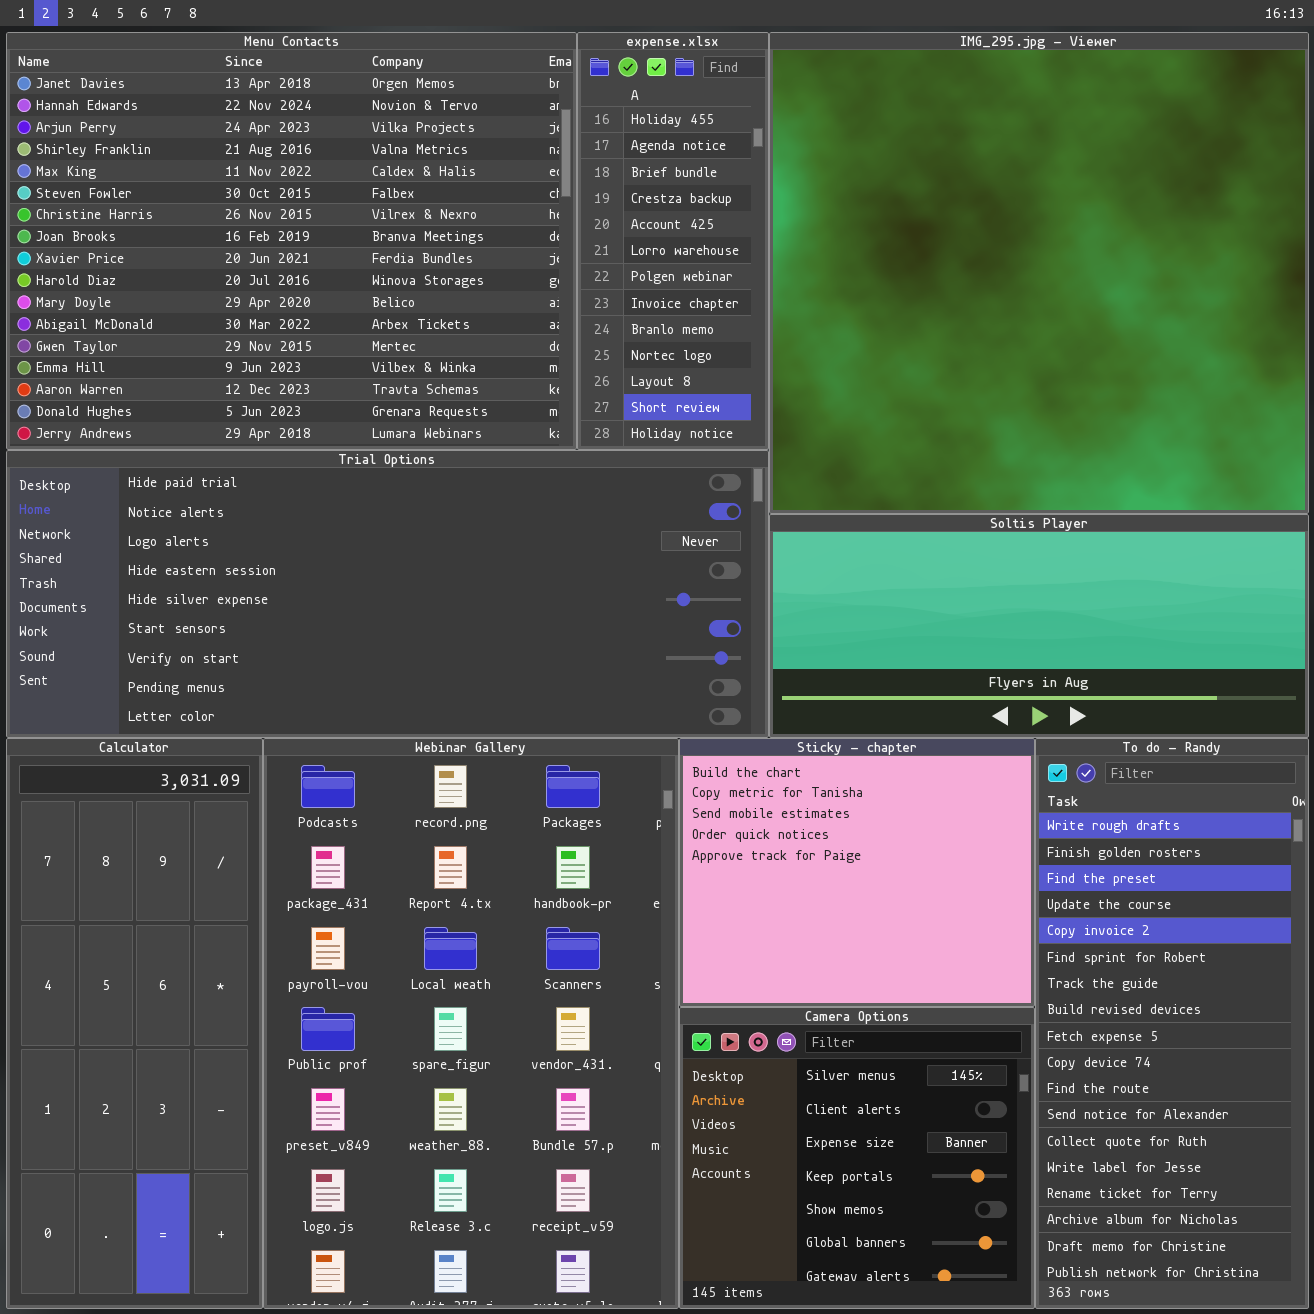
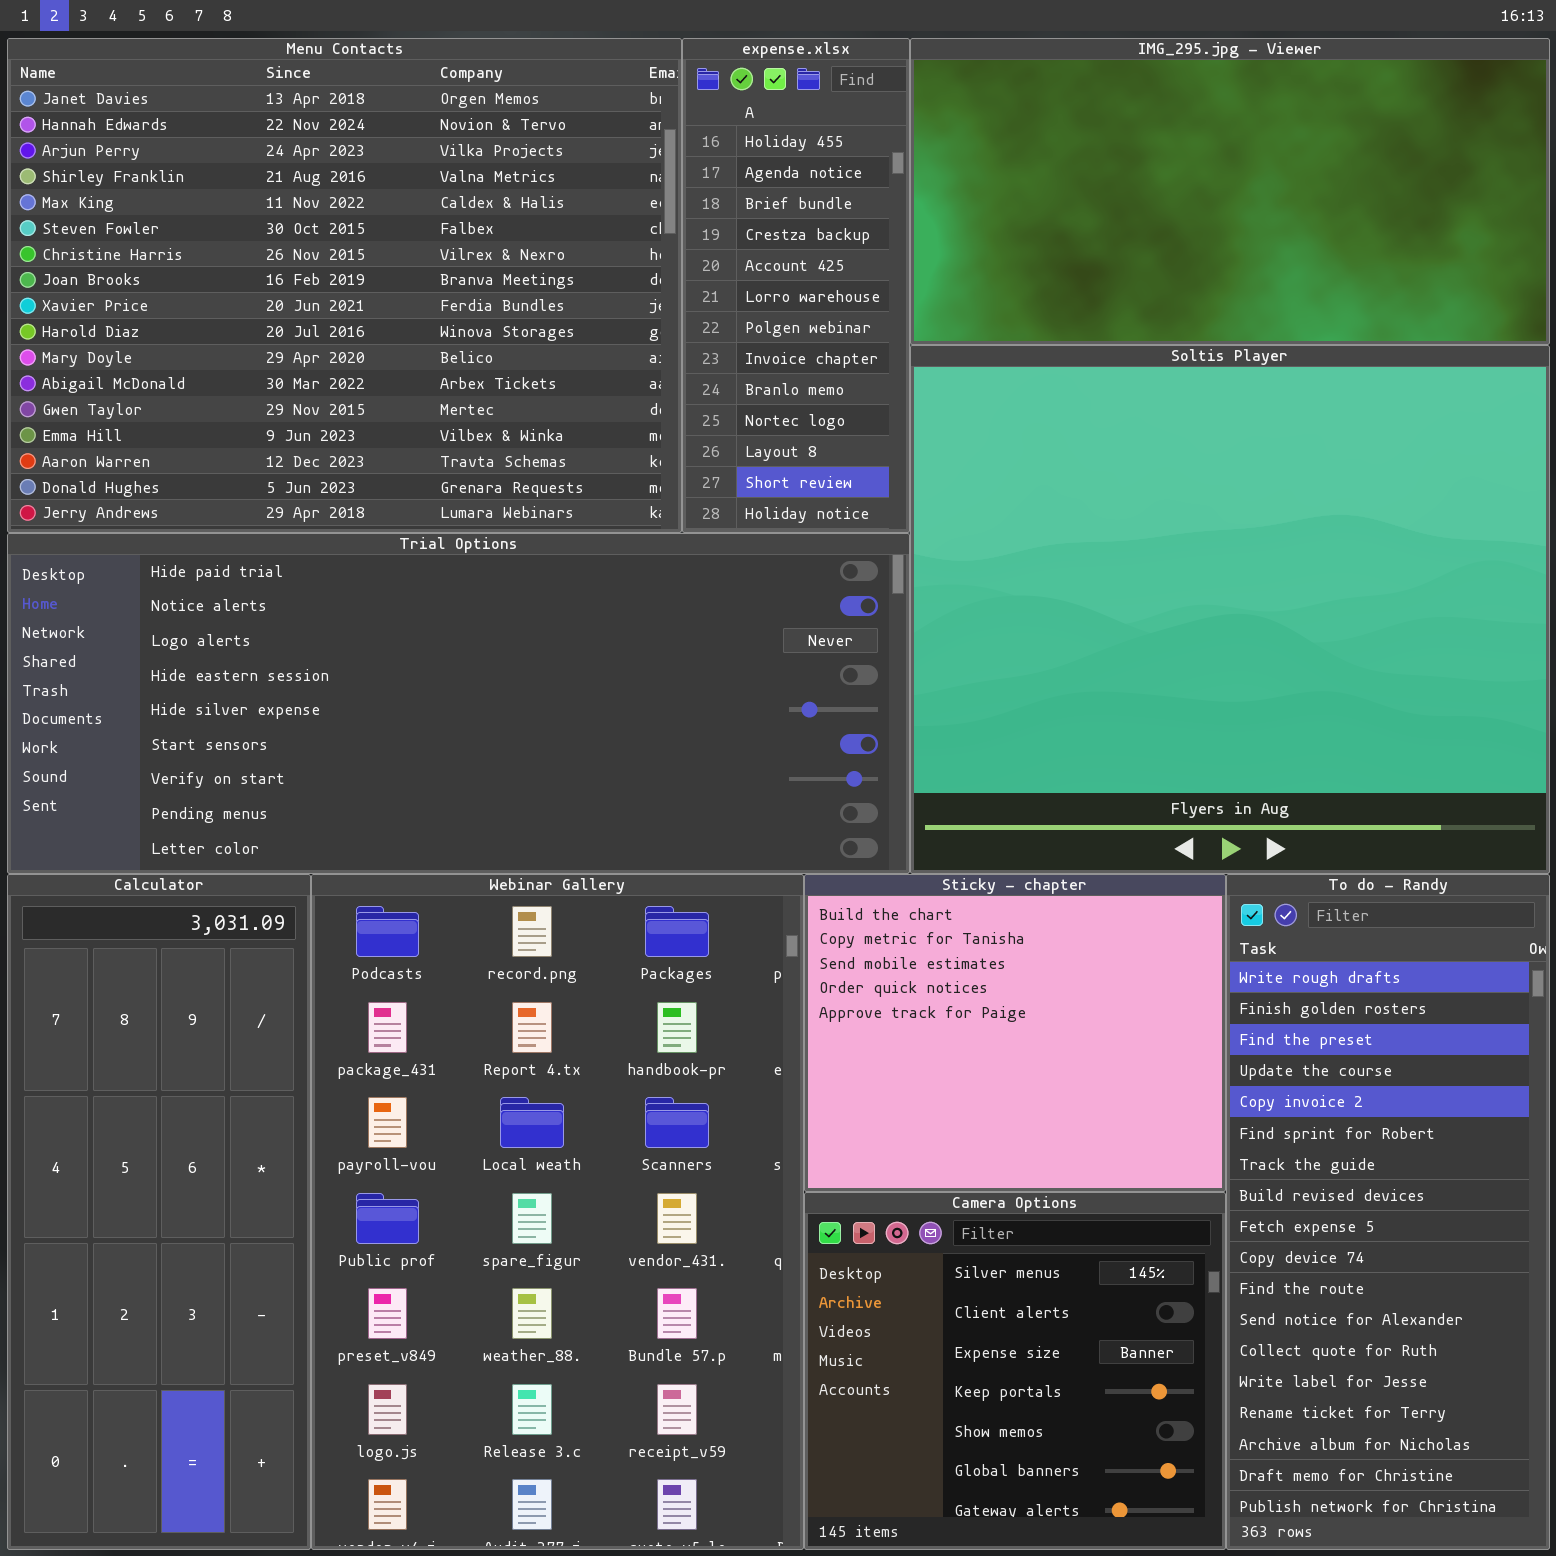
IMG_295.jpg - Viewer: [769,32,1309,514] -> [910,38,1550,345], resized
Soltis Player: [769,514,1309,738] -> [910,345,1550,874], resized

